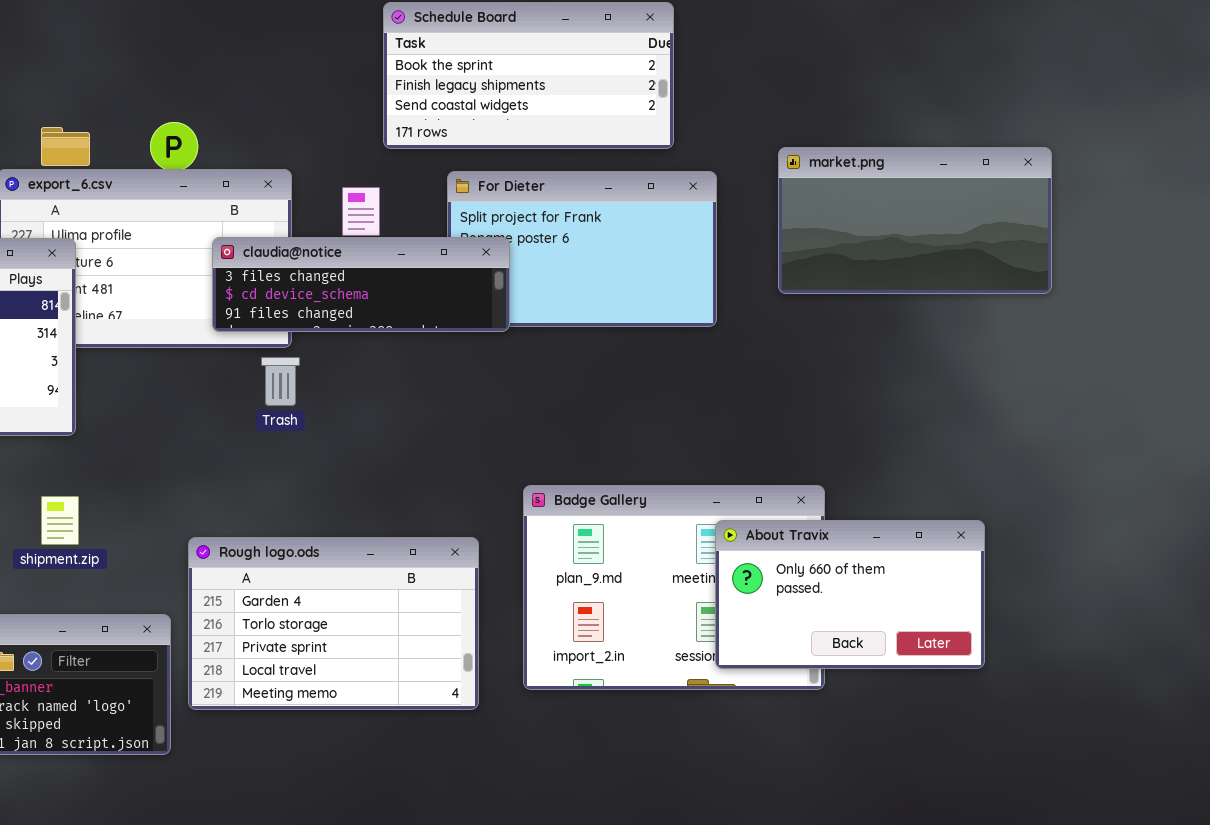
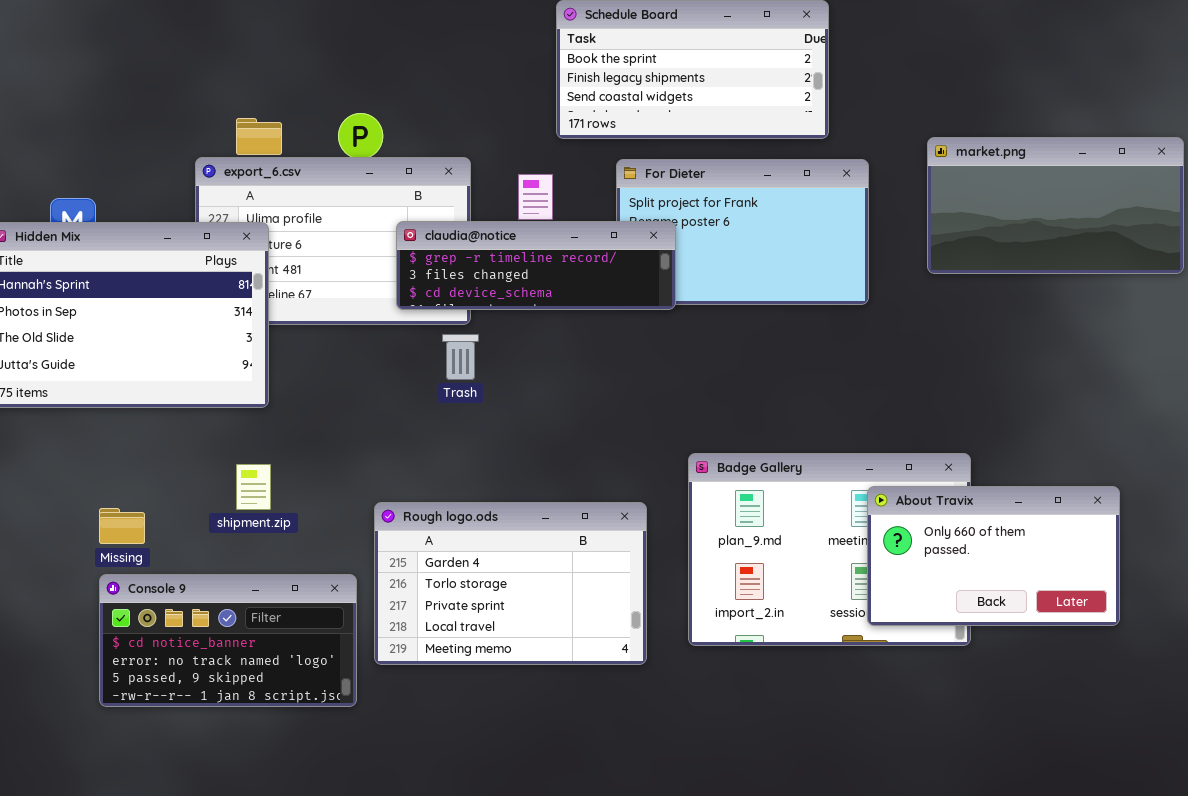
claudia@notice: [212,237,510,332] -> [396,221,676,310], scrolled up 1 row

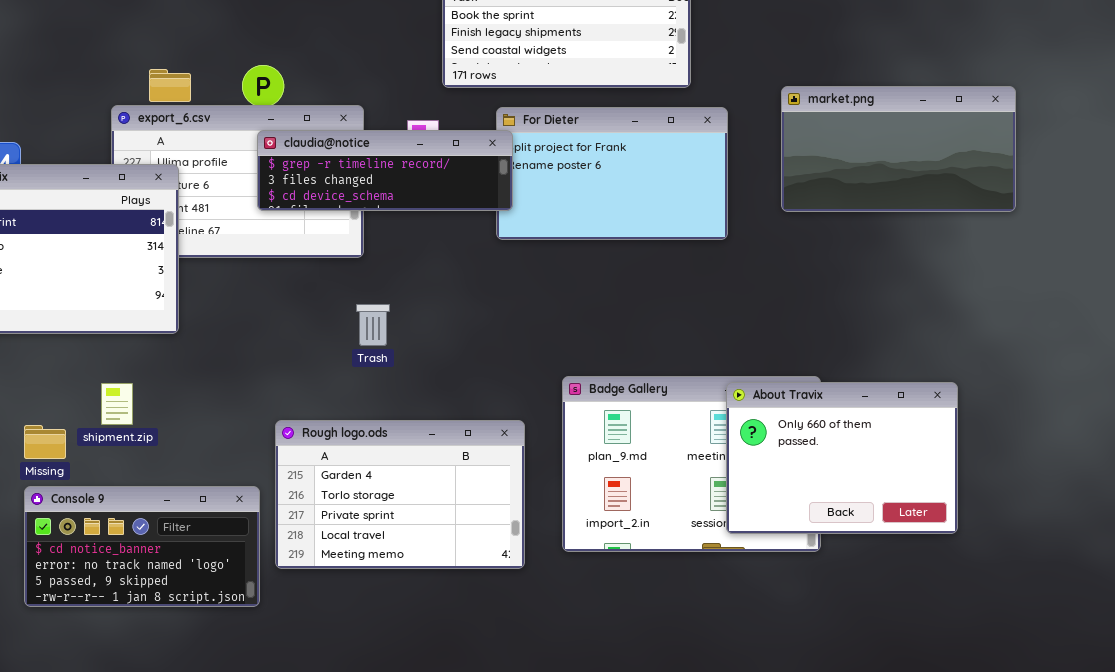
claudia@notice: [396,221,676,310] -> [257,130,513,211], moved
Trash: [442,334,479,380] -> [356,304,390,346], moved
shipment.zip: [236,464,271,510] -> [101,383,133,425], moved
About Travix: [867,486,1120,626] -> [726,382,958,534], resized

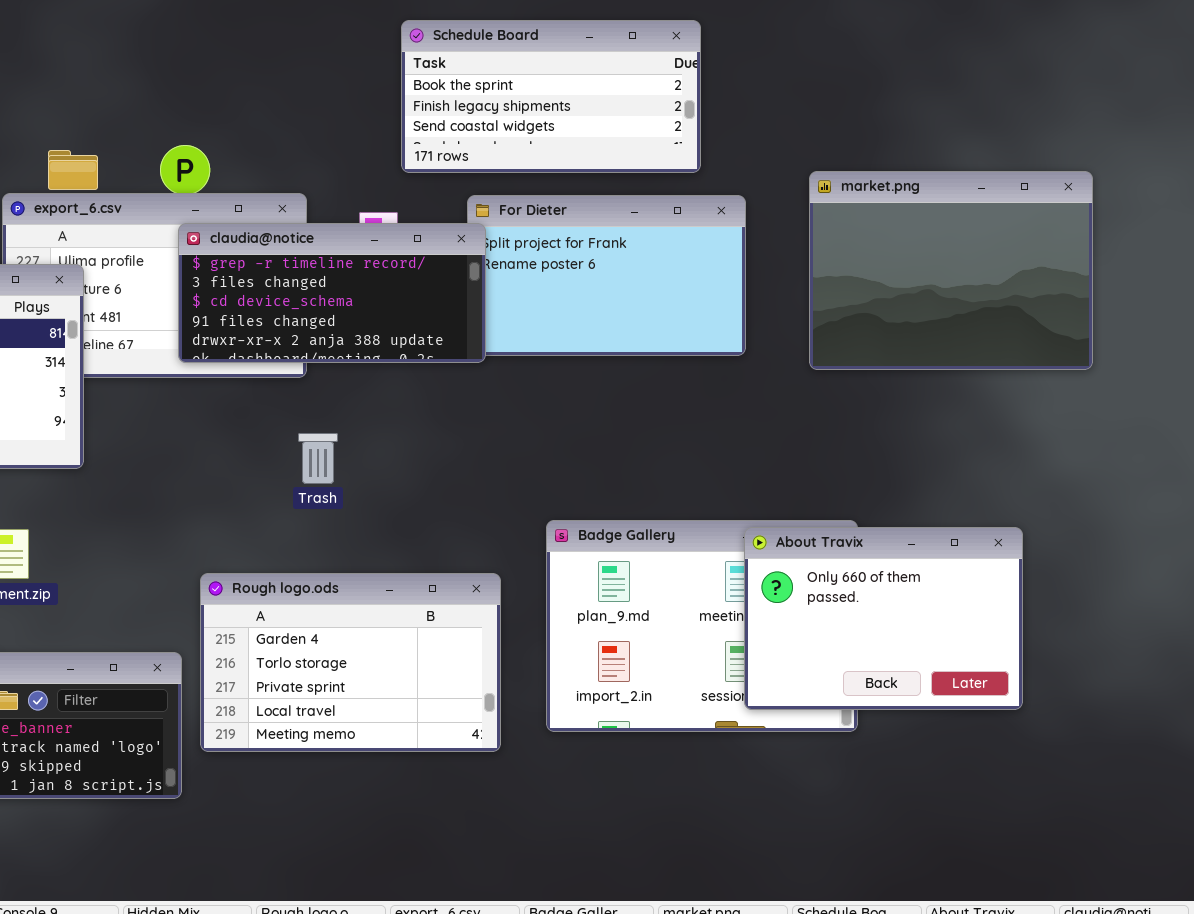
market.png: [781,86,1016,212] -> [809,171,1093,370], resized
claudia@notice: [257,130,513,211] -> [178,223,486,363], resized

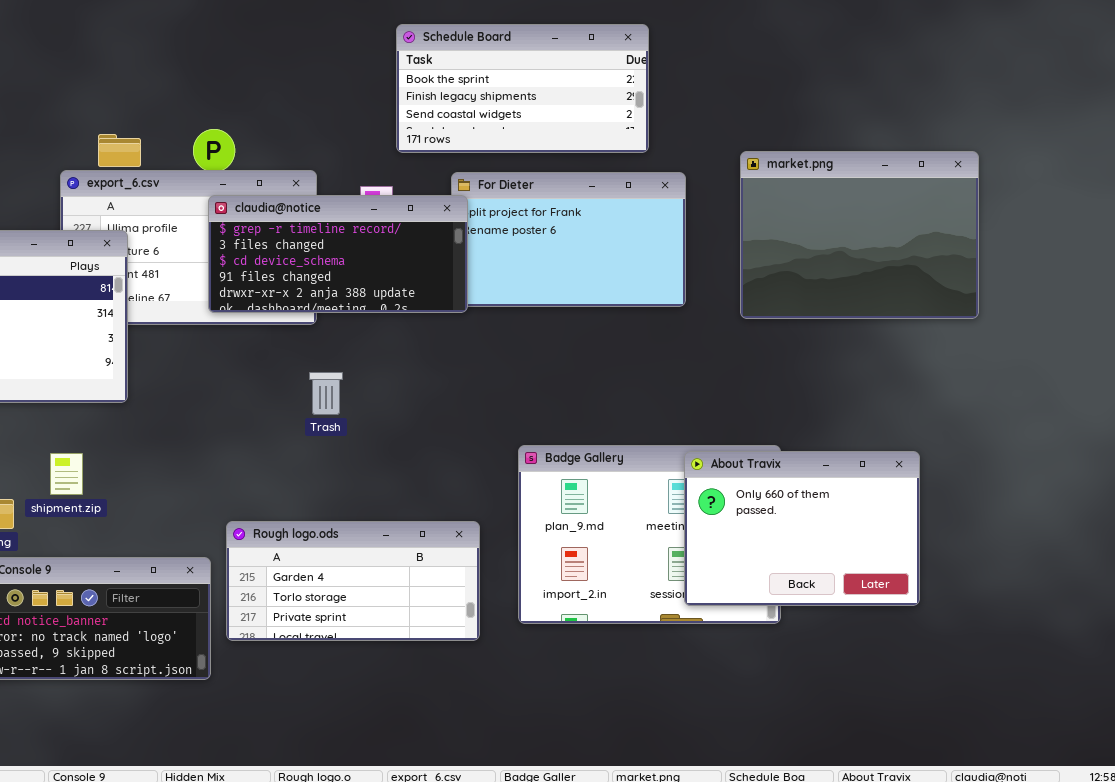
Rough logo.ods: [200,573,501,752] -> [226,521,480,641], resized

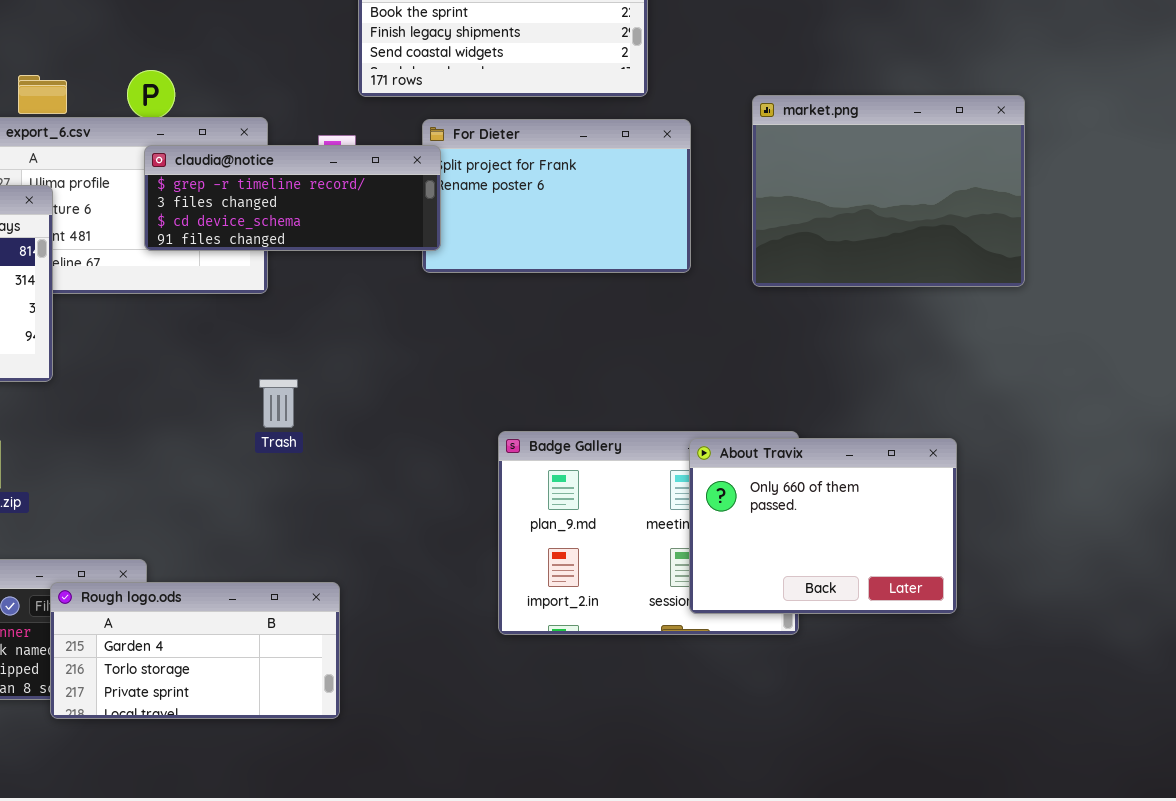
claudia@notice: [208,195,468,313] -> [144,145,441,251], resized
Trash: [309,372,343,415] -> [259,379,298,428], moved
Rough logo.ods: [226,521,480,641] -> [50,582,340,719], moved

